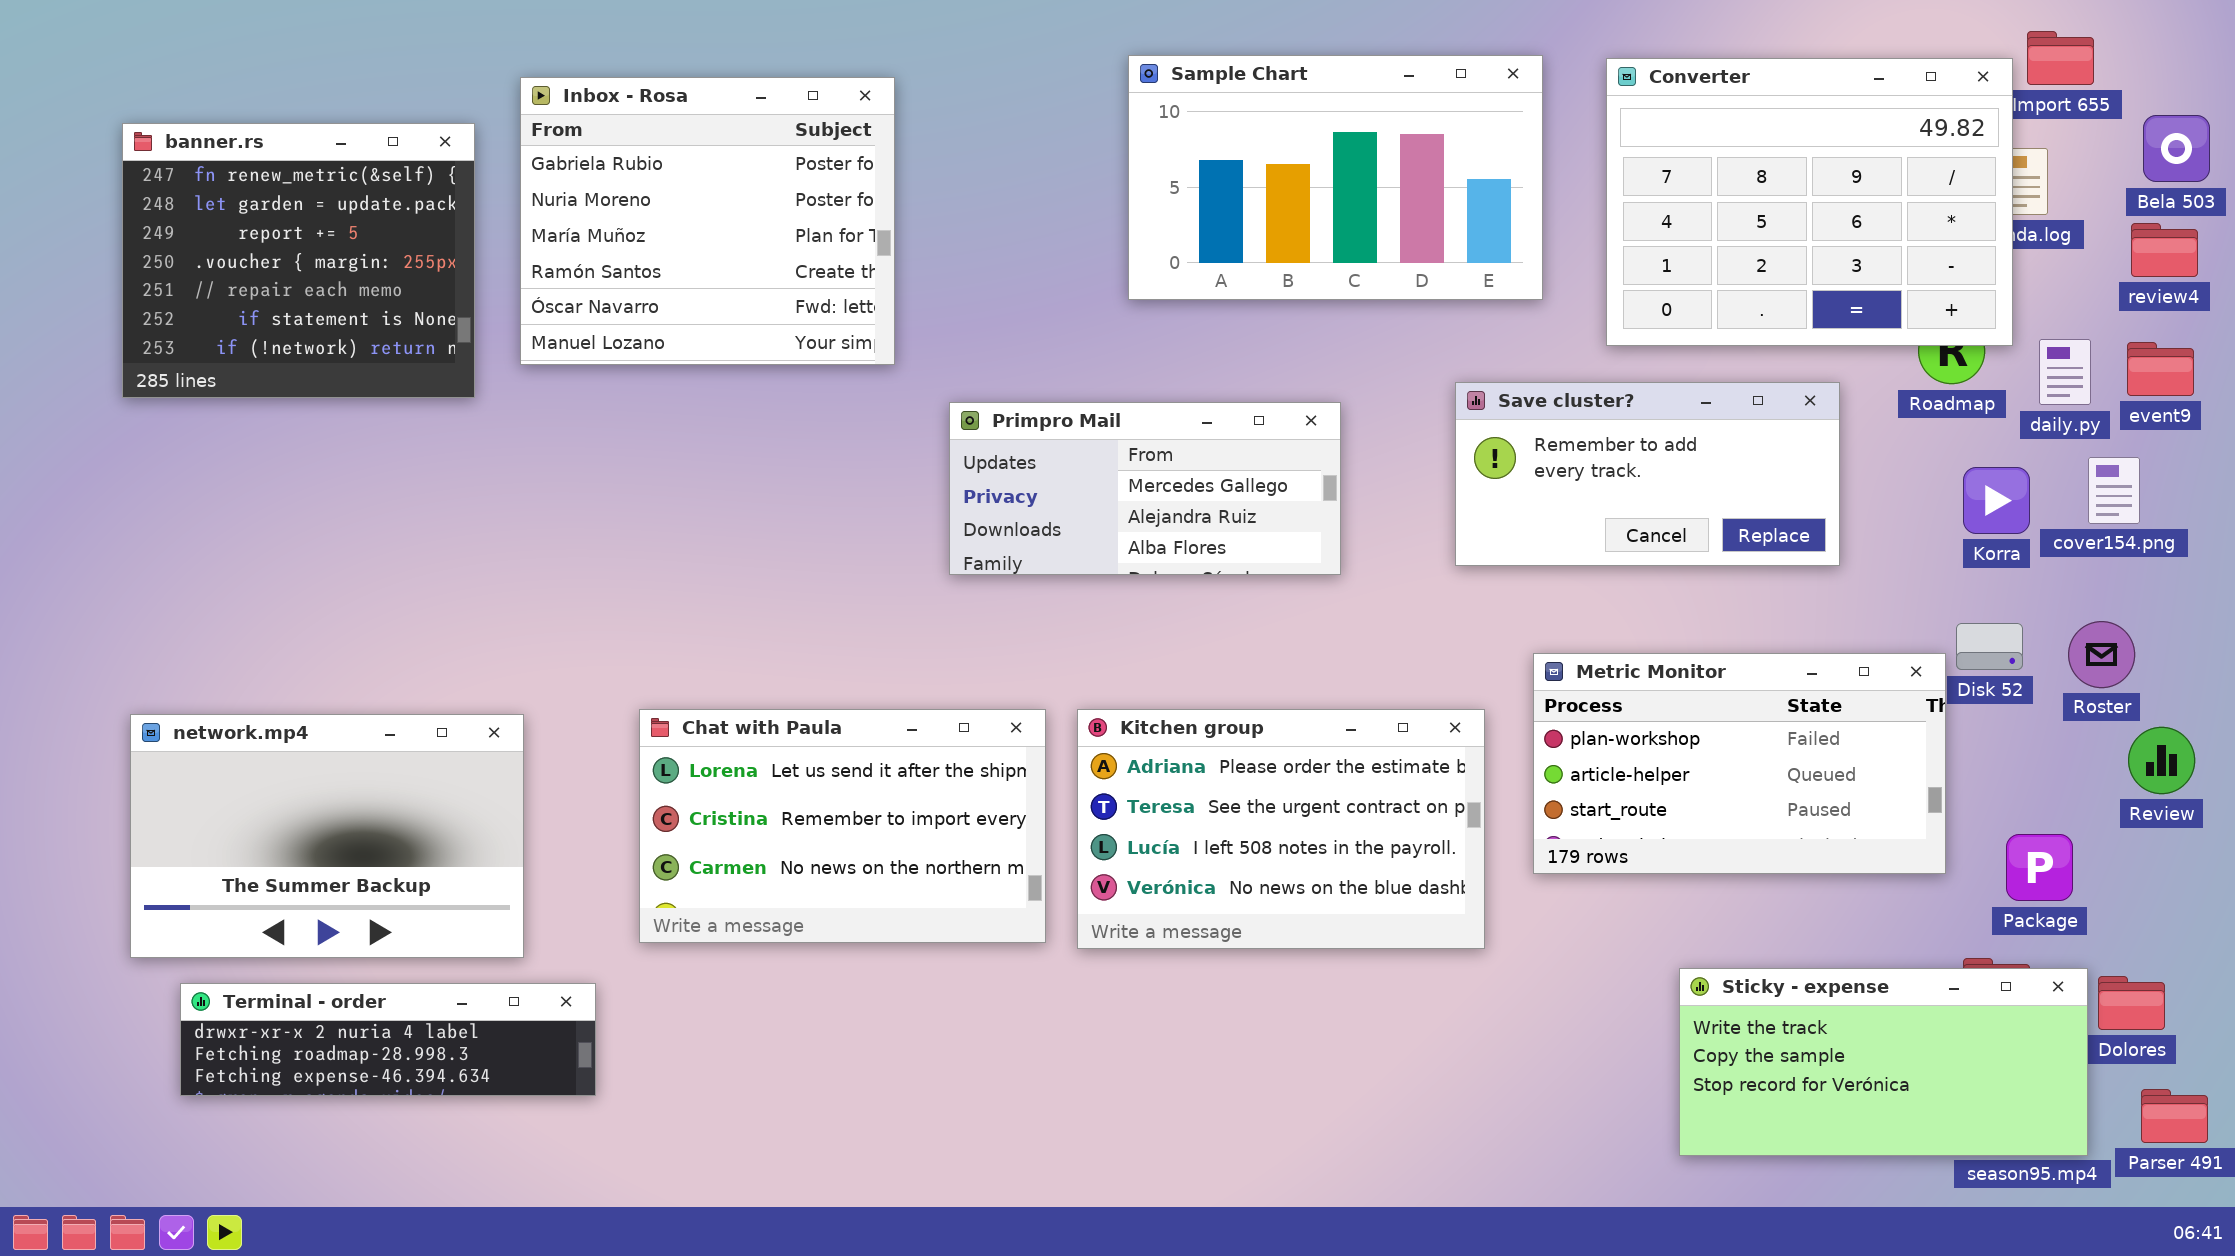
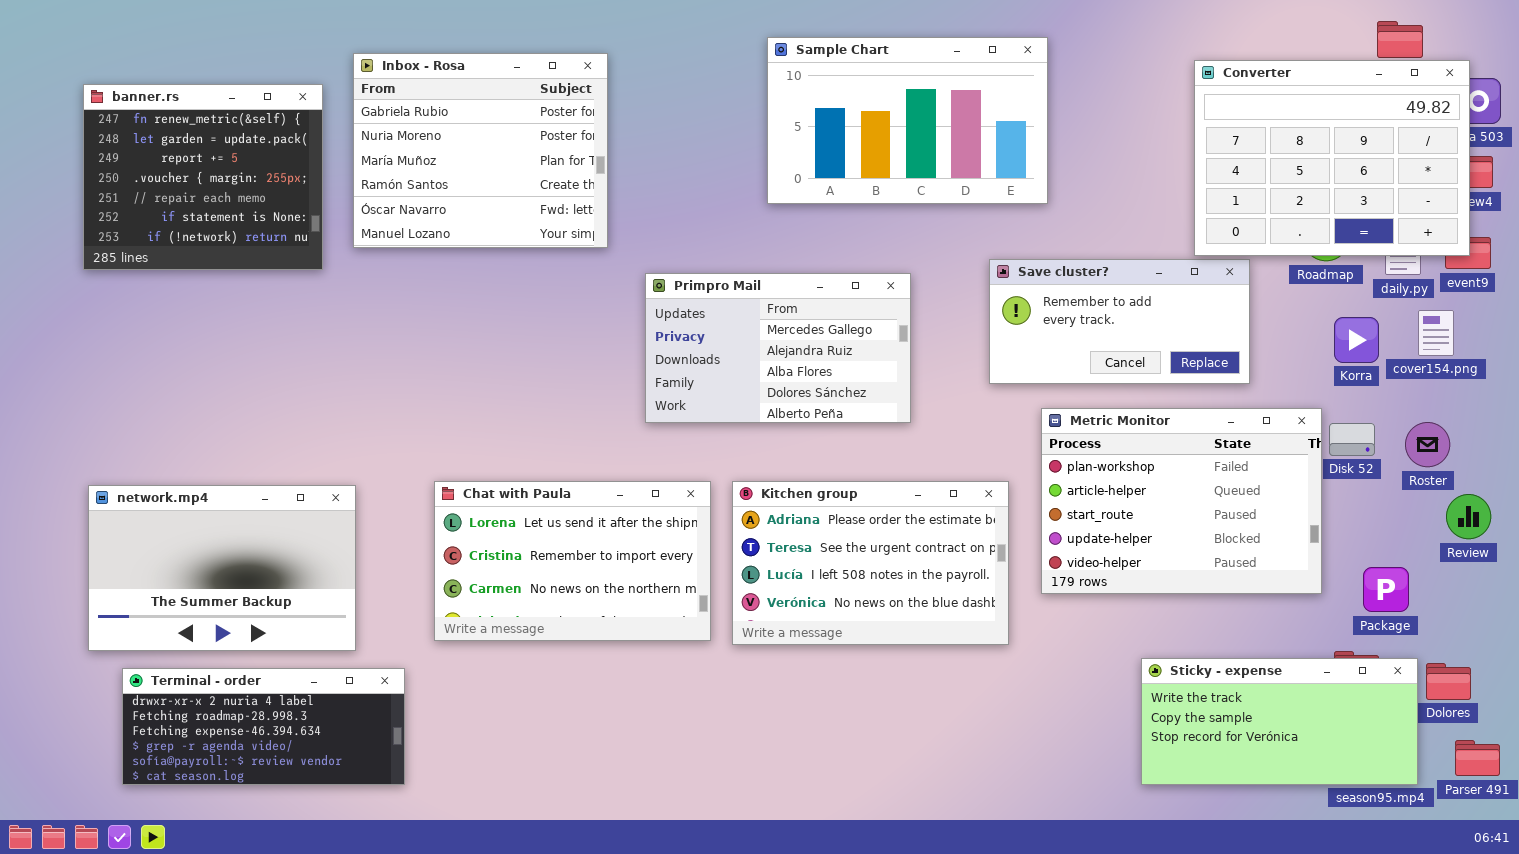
Converter: [1606,58,2013,346] -> [1194,60,1470,256], moved
Primpro Mail: [949,402,1341,575] -> [645,273,911,423], resized
Metric Monitor: [1533,653,1946,874] -> [1041,408,1322,594], resized
Terminal - order: [180,983,596,1096] -> [122,668,405,785], resized

